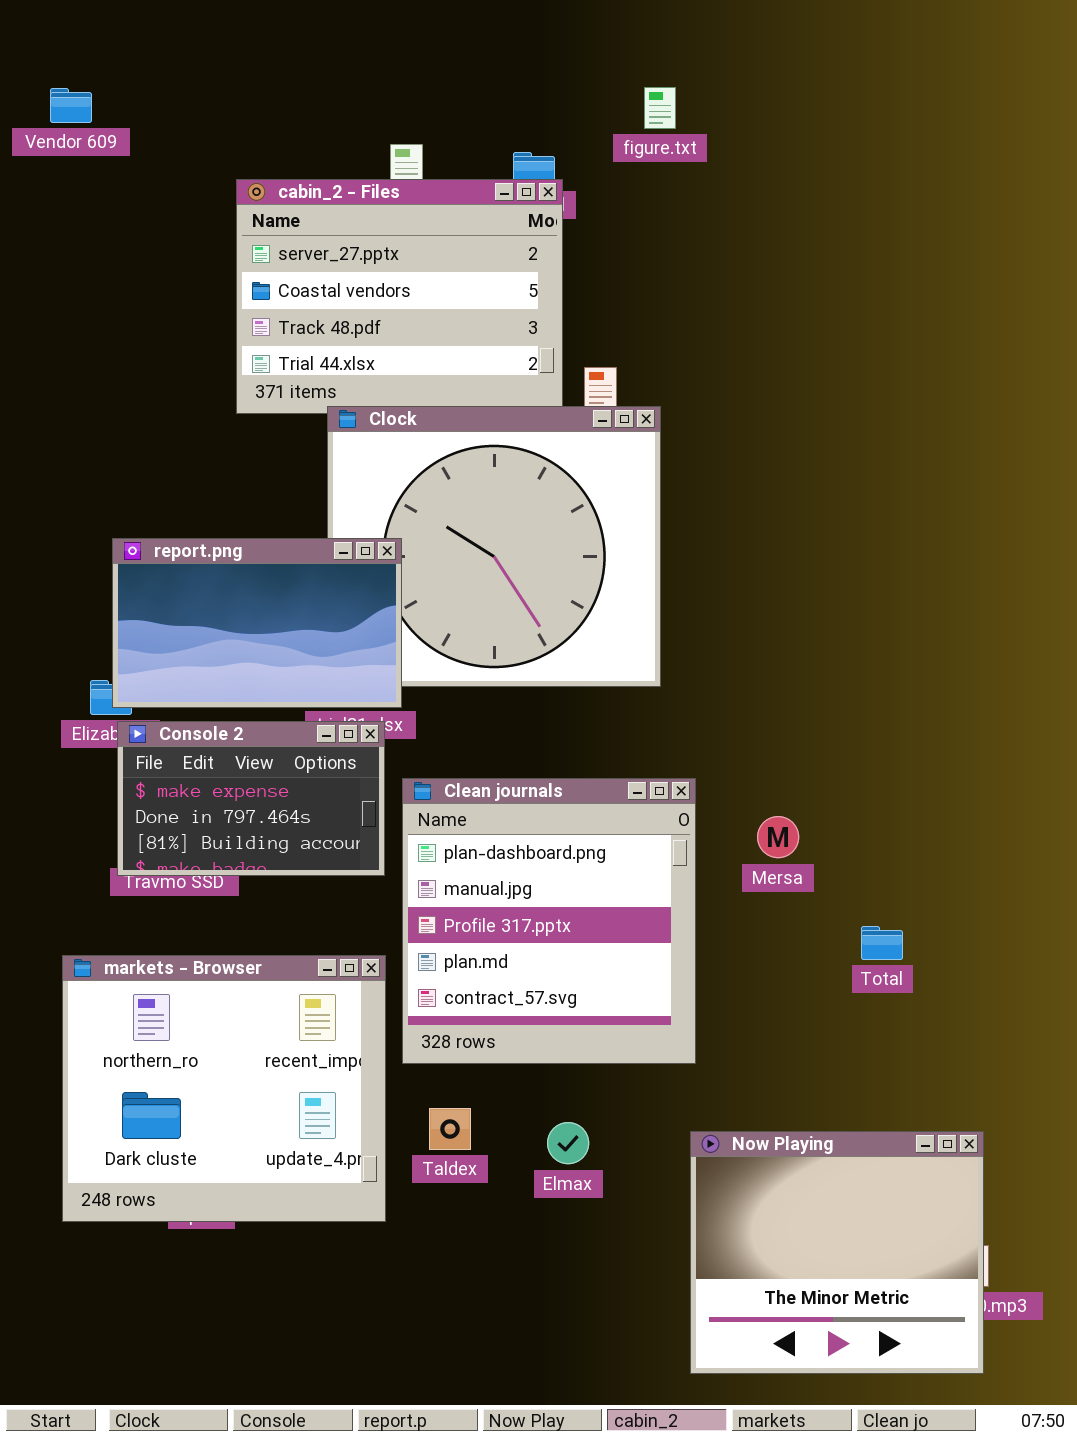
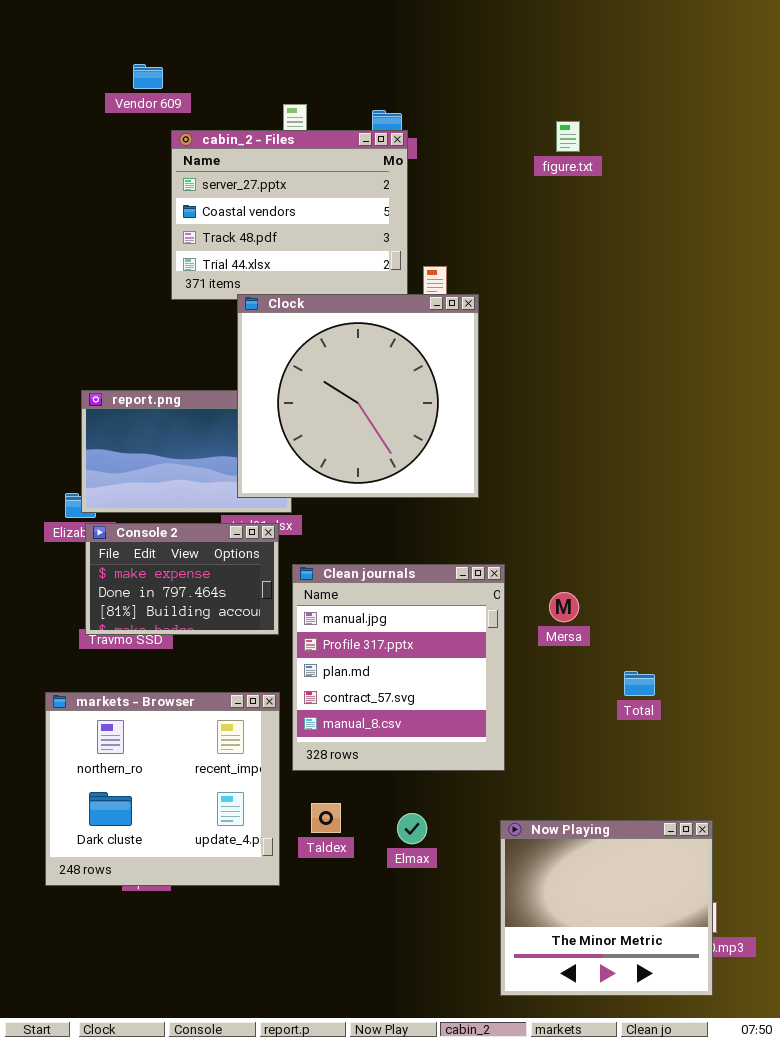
figure.txt: [644,87,676,129] -> [556,121,580,152], moved
Vendor 609: [50,88,92,123] -> [133,64,163,89], moved
Clock: [327,406,661,687] -> [237,294,479,498], raised
Clean journals: [402,778,696,1064] -> [292,564,505,771], scrolled down 1 row

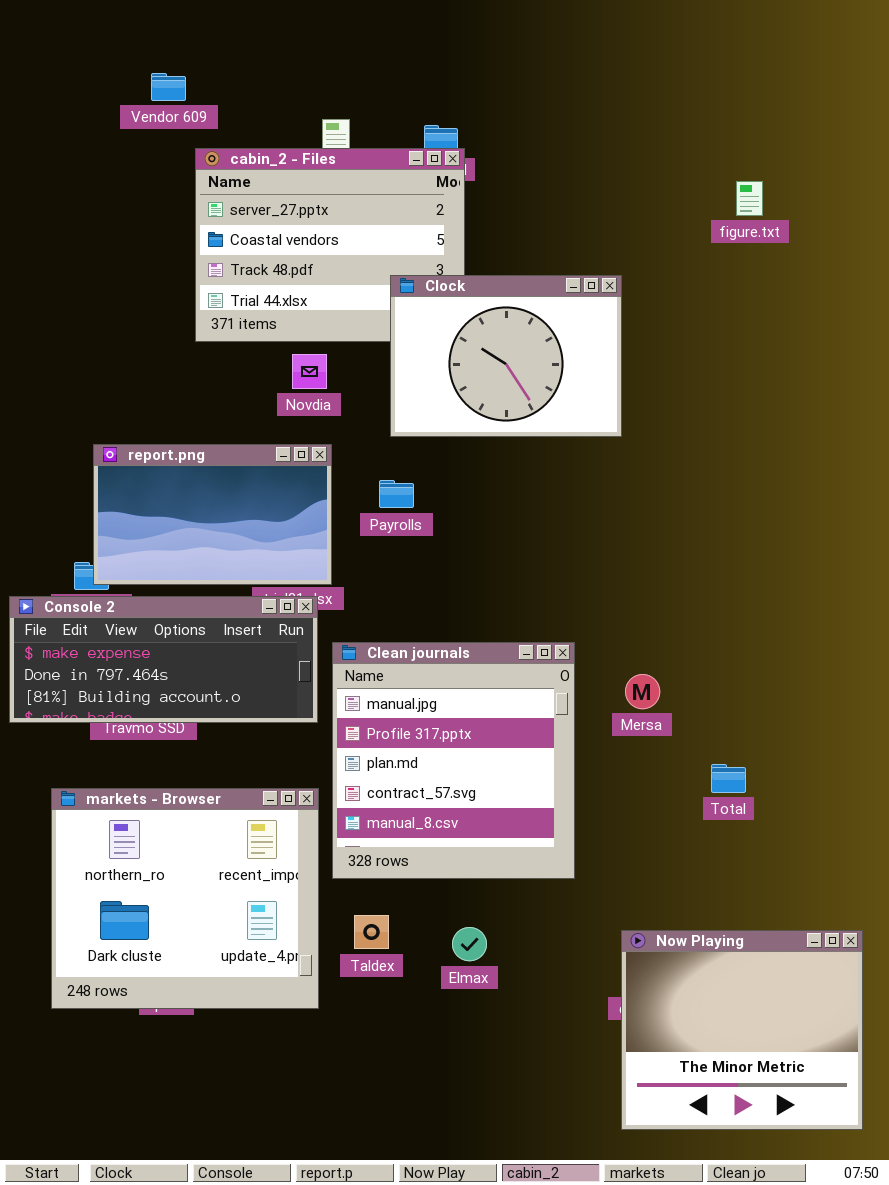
figure.txt: [556,121,580,152] -> [736,181,763,216], moved
Clock: [237,294,479,498] -> [390,275,622,437], moved, resized
Console 2: [85,523,279,635] -> [9,596,318,723], resized
Now Playing: [500,820,713,996] -> [621,930,863,1130], moved

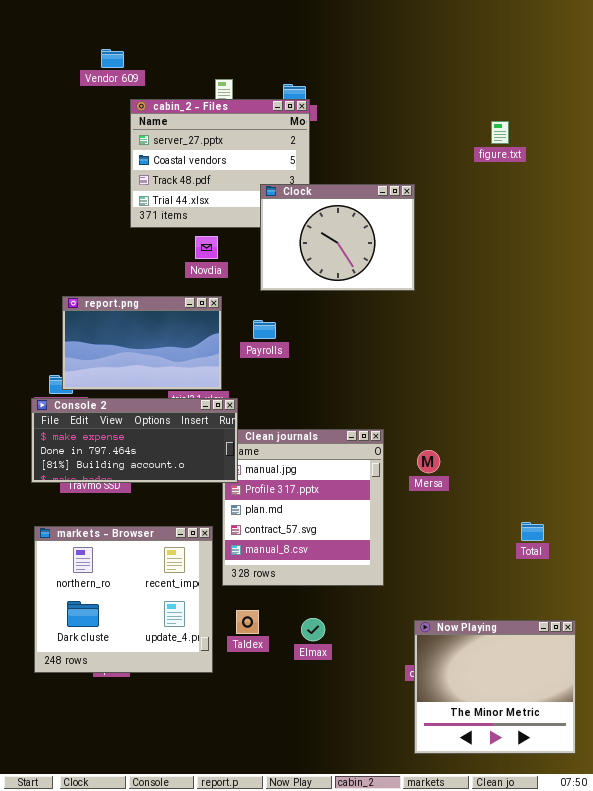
Console 2: [9,596,318,723] -> [31,398,238,483], moved
Total: [711,764,746,793] -> [521,522,544,541], moved

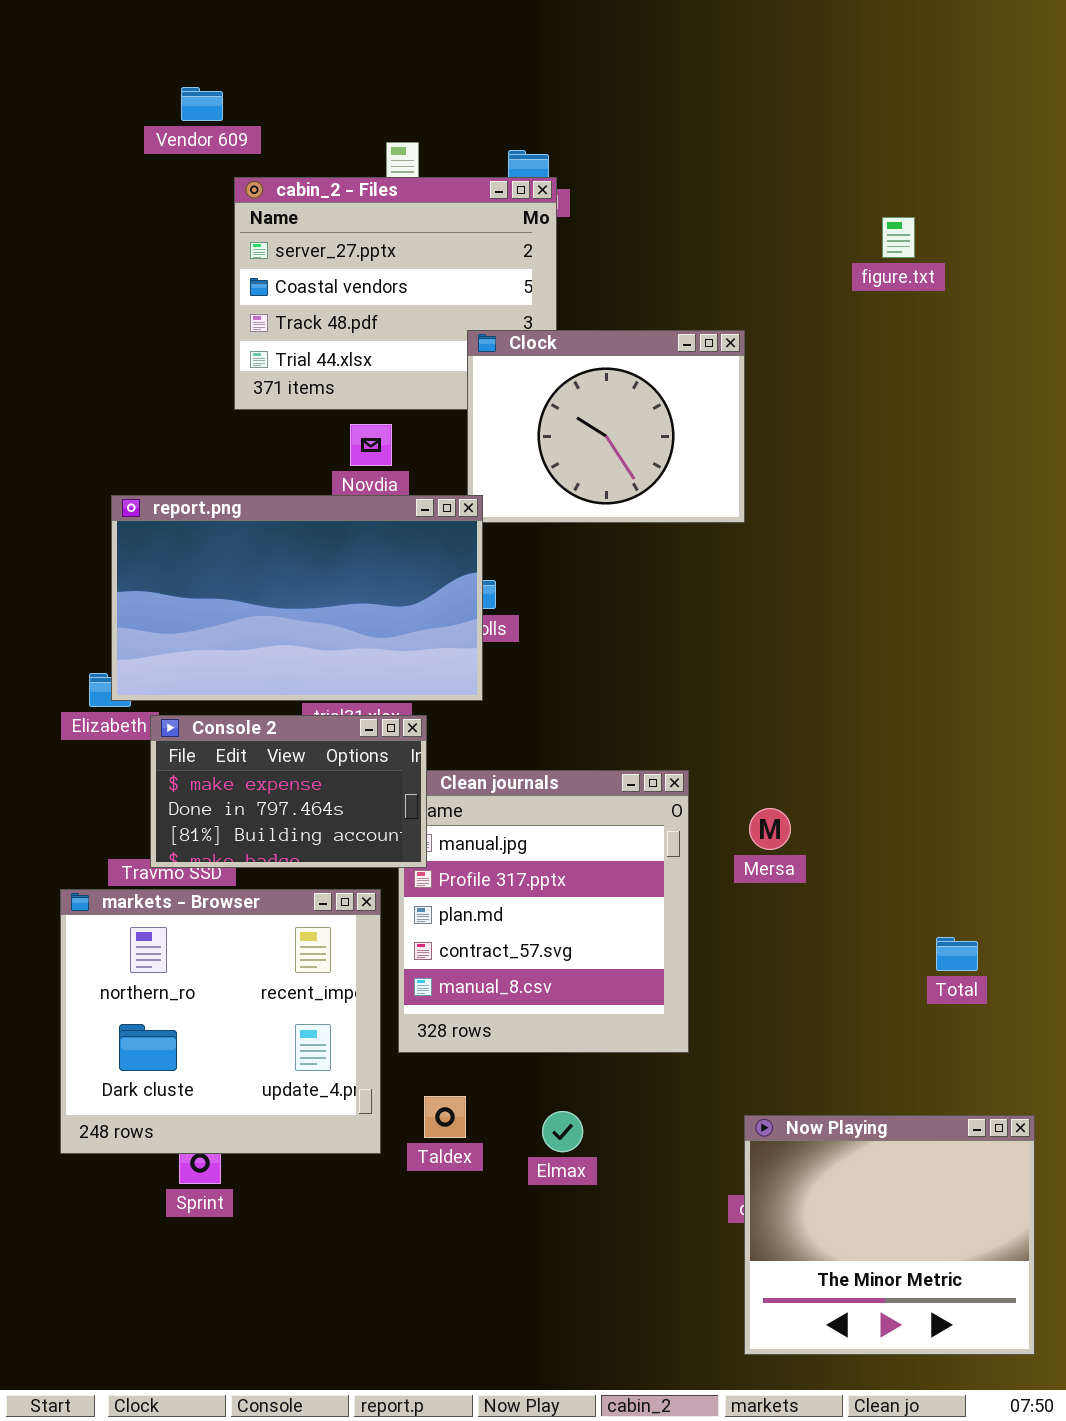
report.png: [62,296,222,390] -> [111,495,483,701], resized
Console 2: [31,398,238,483] -> [150,715,427,868], resized
markets - Browser: [34,526,213,673] -> [60,889,381,1154], moved

